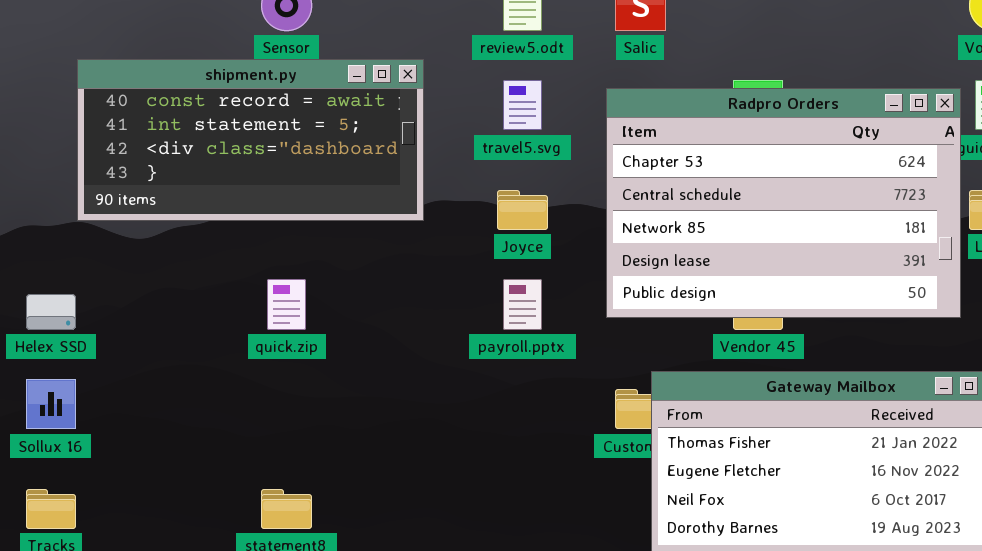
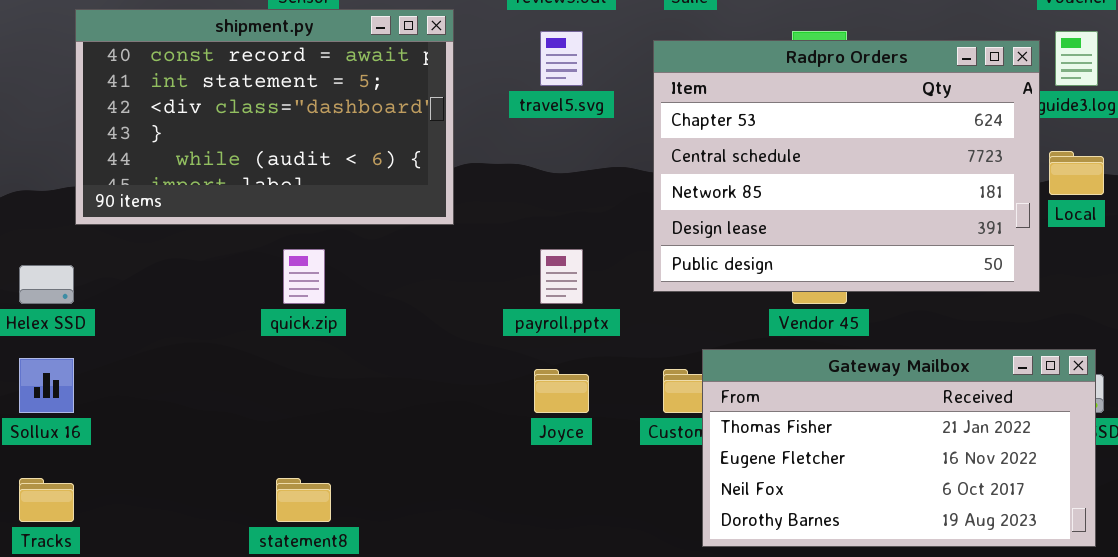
shipment.py: [77,59,424,221] -> [75,9,454,225], resized
Joyce: [497,190,548,230] -> [534,369,589,413], moved

